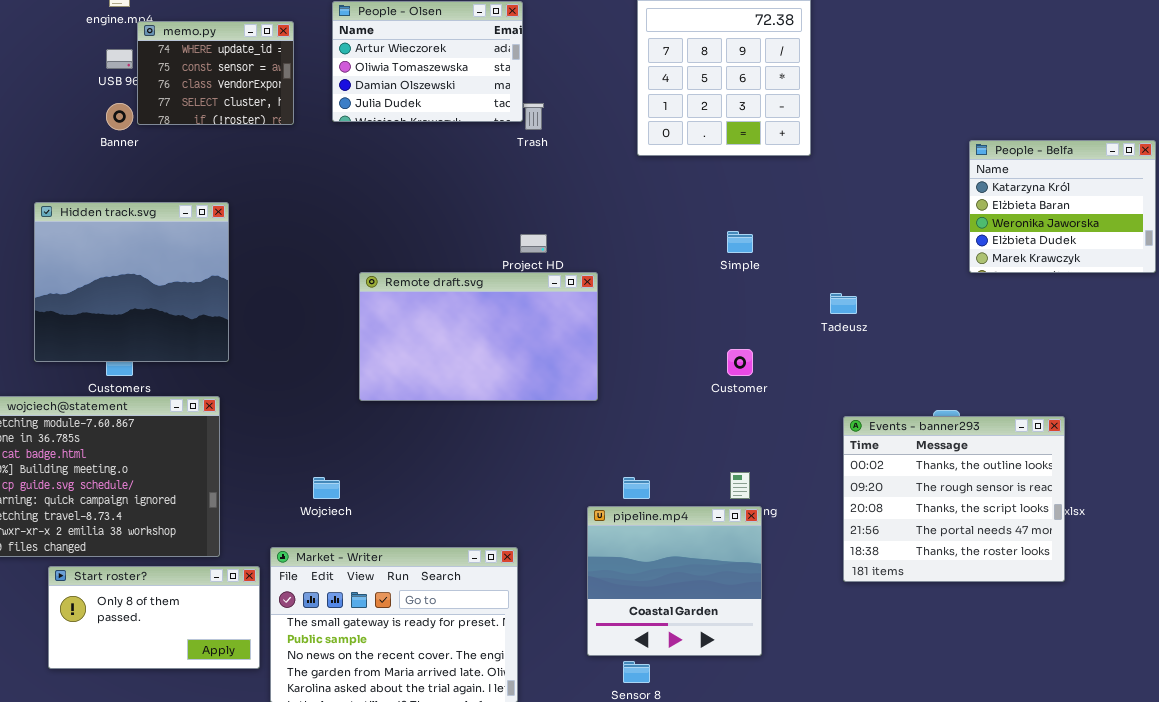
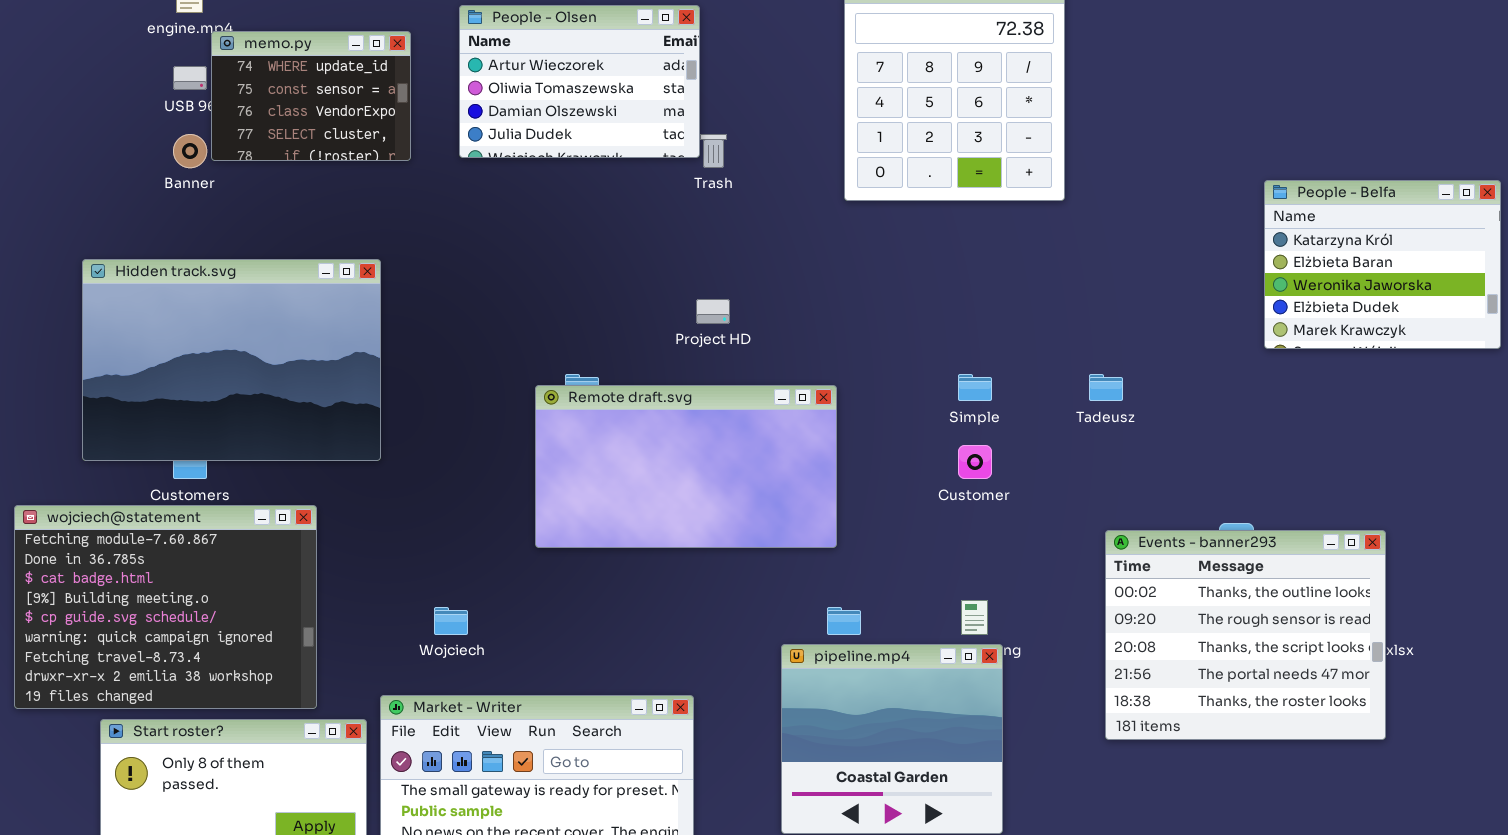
Hidden track.svg: [34,202,229,362] -> [82,259,381,461], resized
Simple: [727,231,753,253] -> [958,374,992,401], moved
Remote draft.svg: [359,272,598,401] -> [535,385,837,548], moved

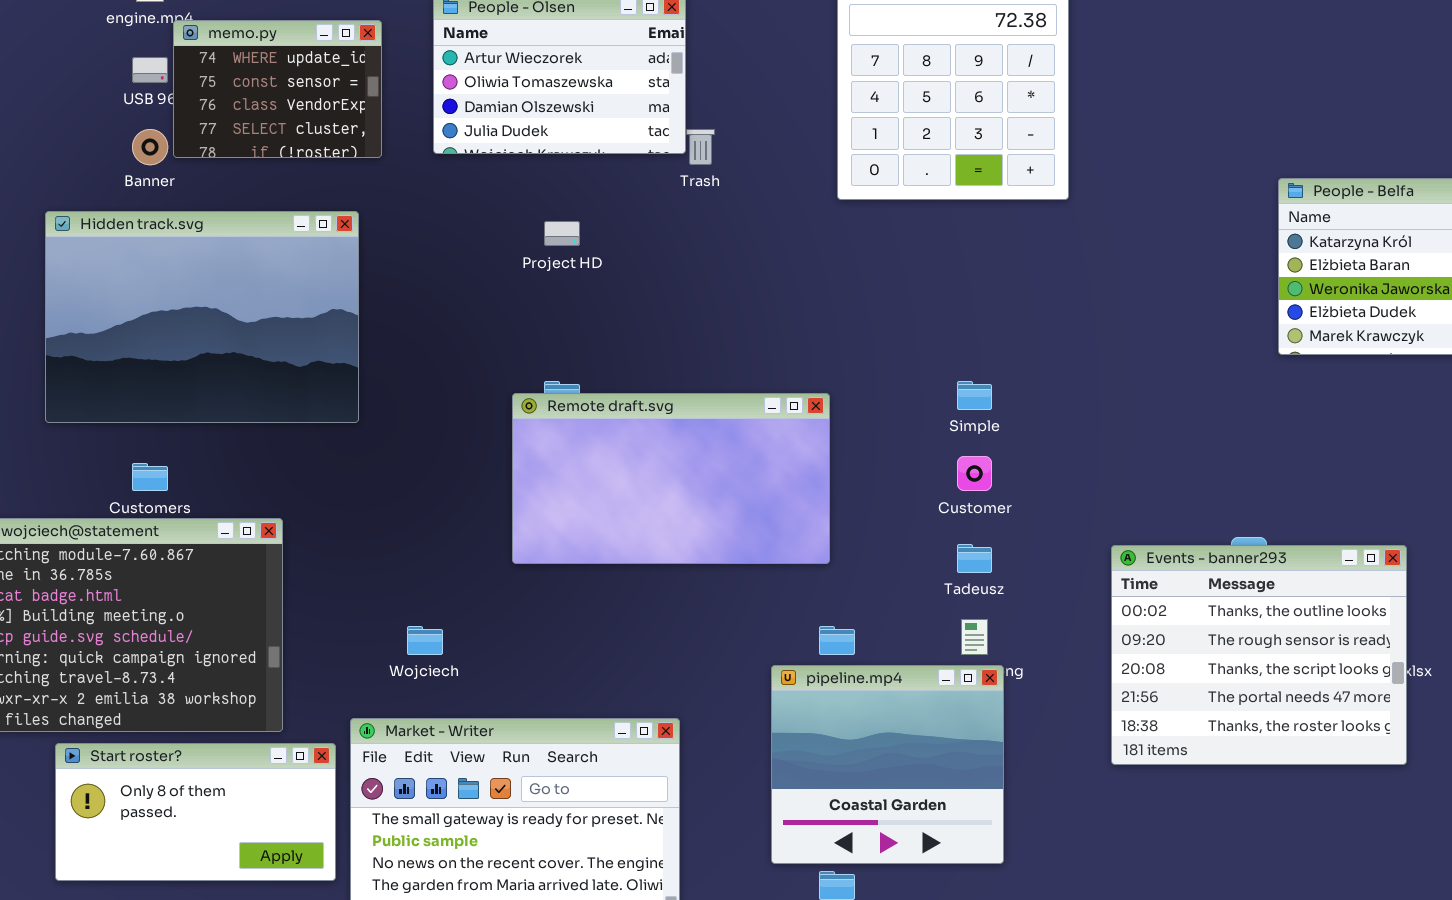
Hidden track.svg: [82,259,381,461] -> [45,211,359,423], moved
Project HD: [696,299,730,324] -> [544,221,580,246], moved
Tadeusz: [1089,374,1123,401] -> [957,544,992,573], moved

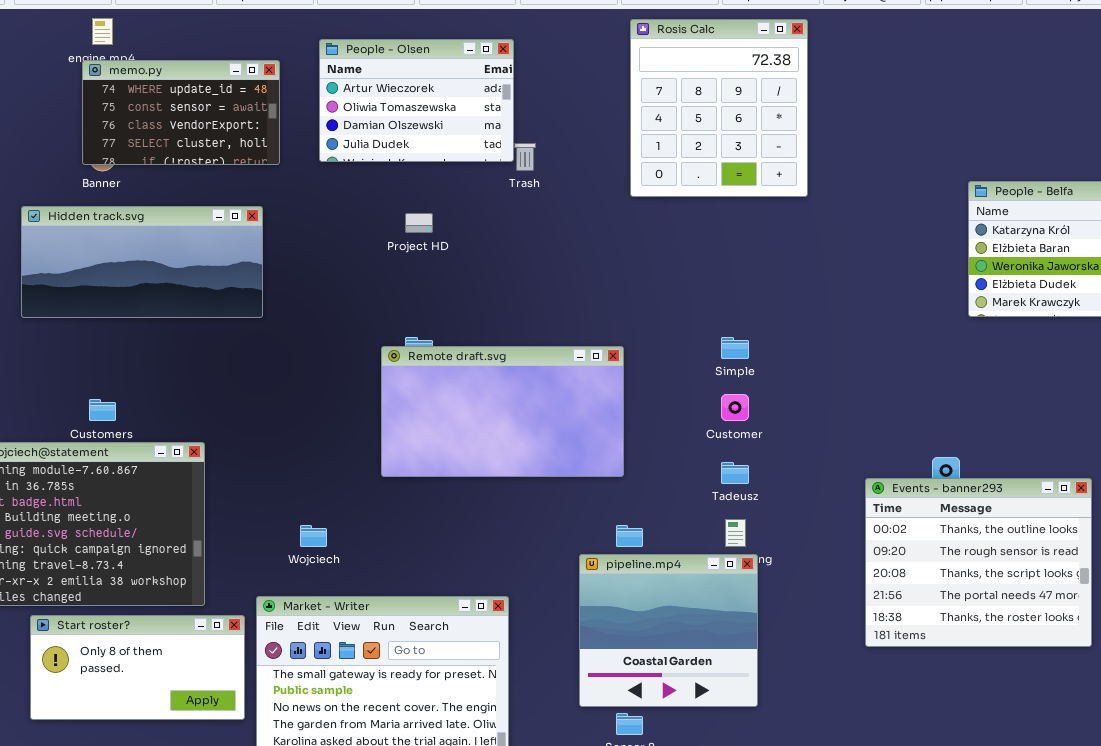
memo.py: [173,20,382,158] -> [82,60,280,165], resized
Hidden track.svg: [45,211,359,423] -> [21,206,263,318], resized
Events - banner293: [1111,545,1407,765] -> [865,478,1092,647], moved

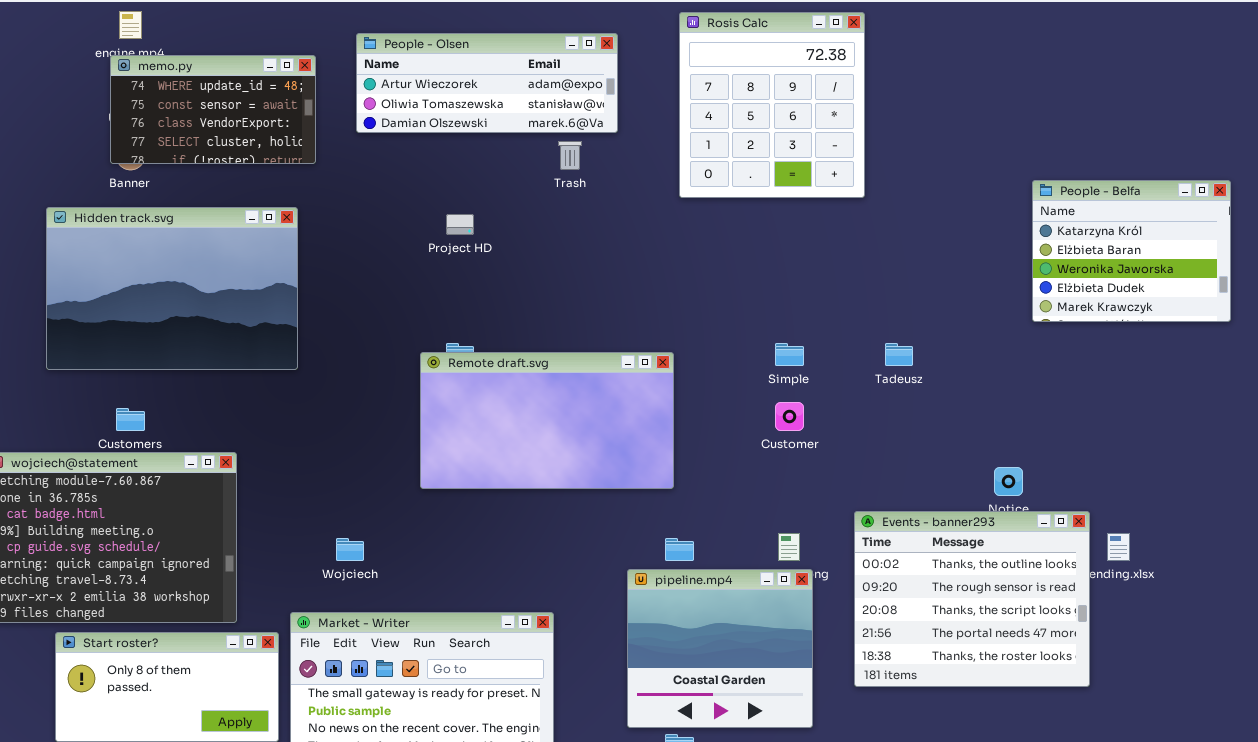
People - Olsen: [319,39,514,162] -> [356,33,618,133], resized
Hidden track.svg: [21,206,263,318] -> [46,207,298,370], resized
Tadeusz: [721,462,749,484] -> [885,343,913,366], moved
Events - banner293: [865,478,1092,647] -> [854,511,1090,687], moved

